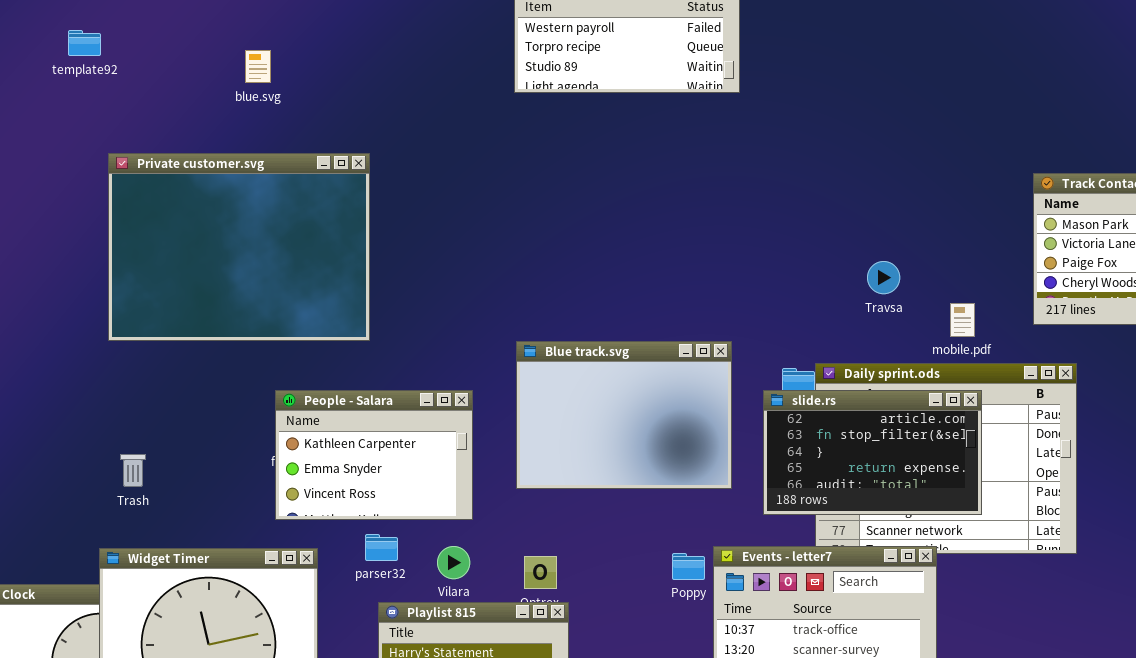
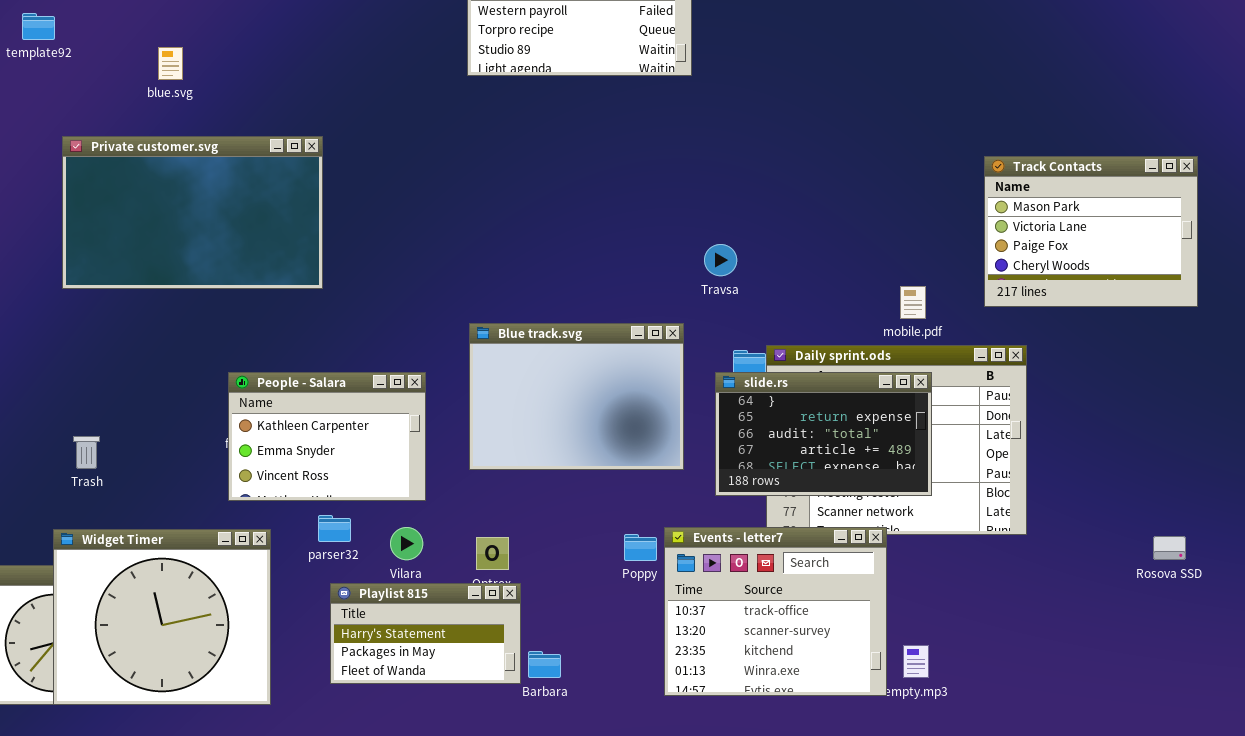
blue.svg: [245,50,271,83] -> [158,47,183,80], moved
Private customer.svg: [108,153,370,341] -> [62,136,323,289], resized
Travsa: [867,261,900,294] -> [704,244,737,276], moved
slide.rs: [763,390,982,515] -> [715,372,932,496], scrolled down 2 rows

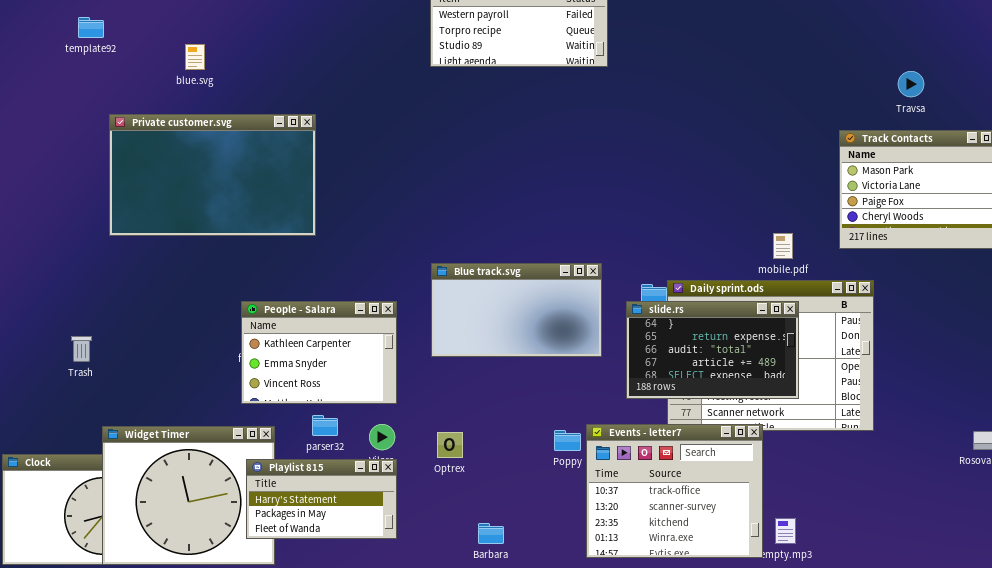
Travsa: [704,244,737,276] -> [898,71,924,97], moved
Blue track.svg: [469,323,684,470] -> [431,263,602,357], resized
Trash: [73,436,100,469] -> [71,336,92,362], moved
Playlist 815: [330,583,521,684] -> [246,459,397,539], moved

